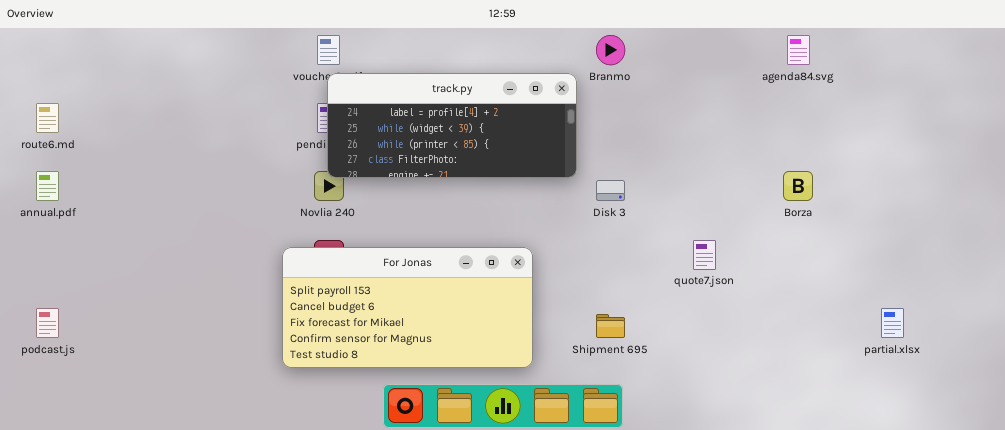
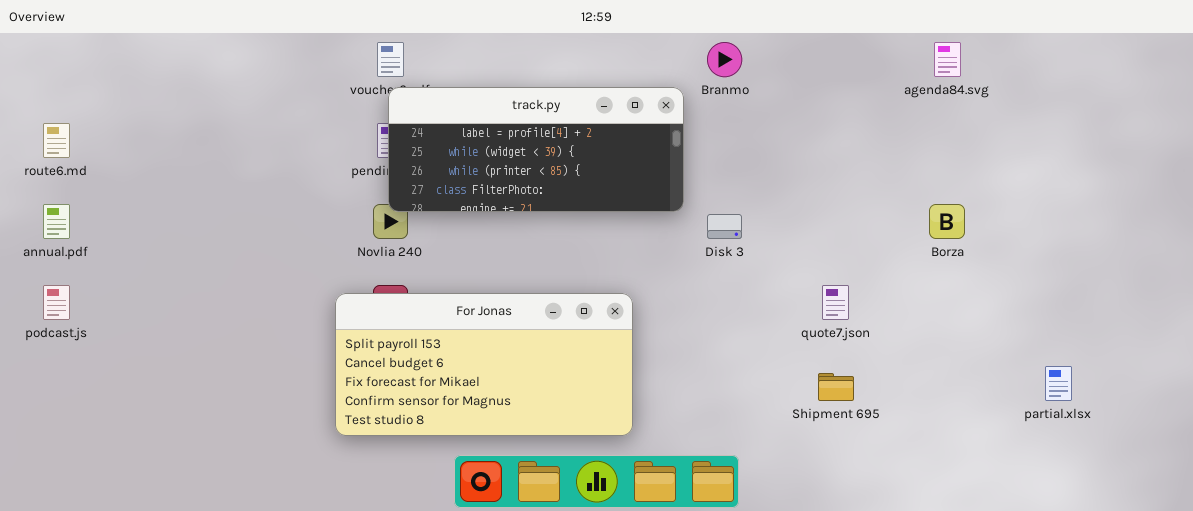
podcast.js: [36,308,59,338] -> [43,285,70,320], moved
Shipment 695: [596,314,625,338] -> [818,373,854,401], moved

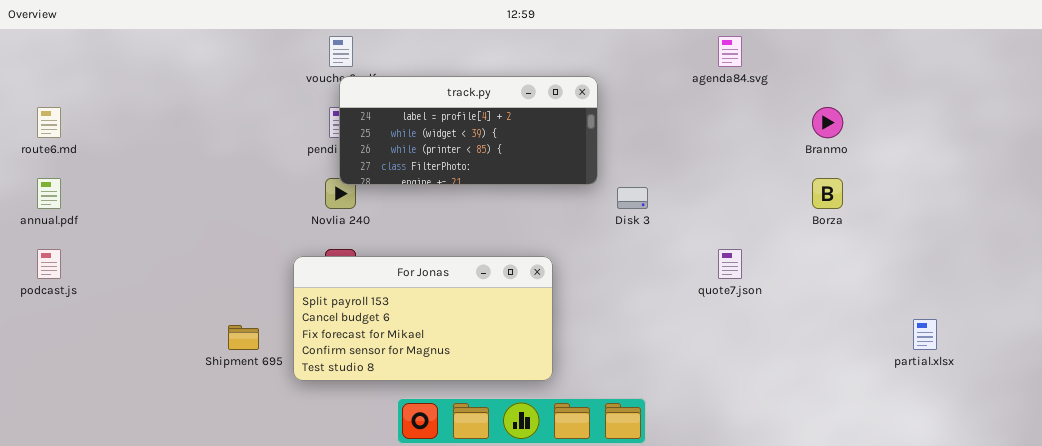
Branmo: [707,42,742,77] -> [812,107,843,138], moved
agenda84.svg: [934,42,961,77] -> [718,36,742,67], moved
Shipment 695: [818,373,854,401] -> [228,325,259,350], moved

